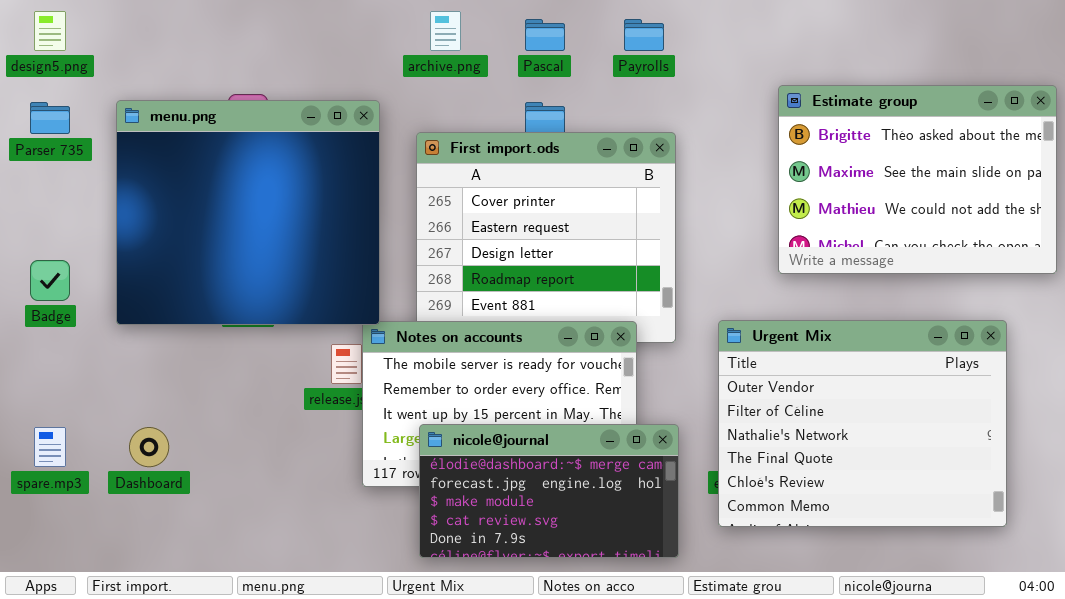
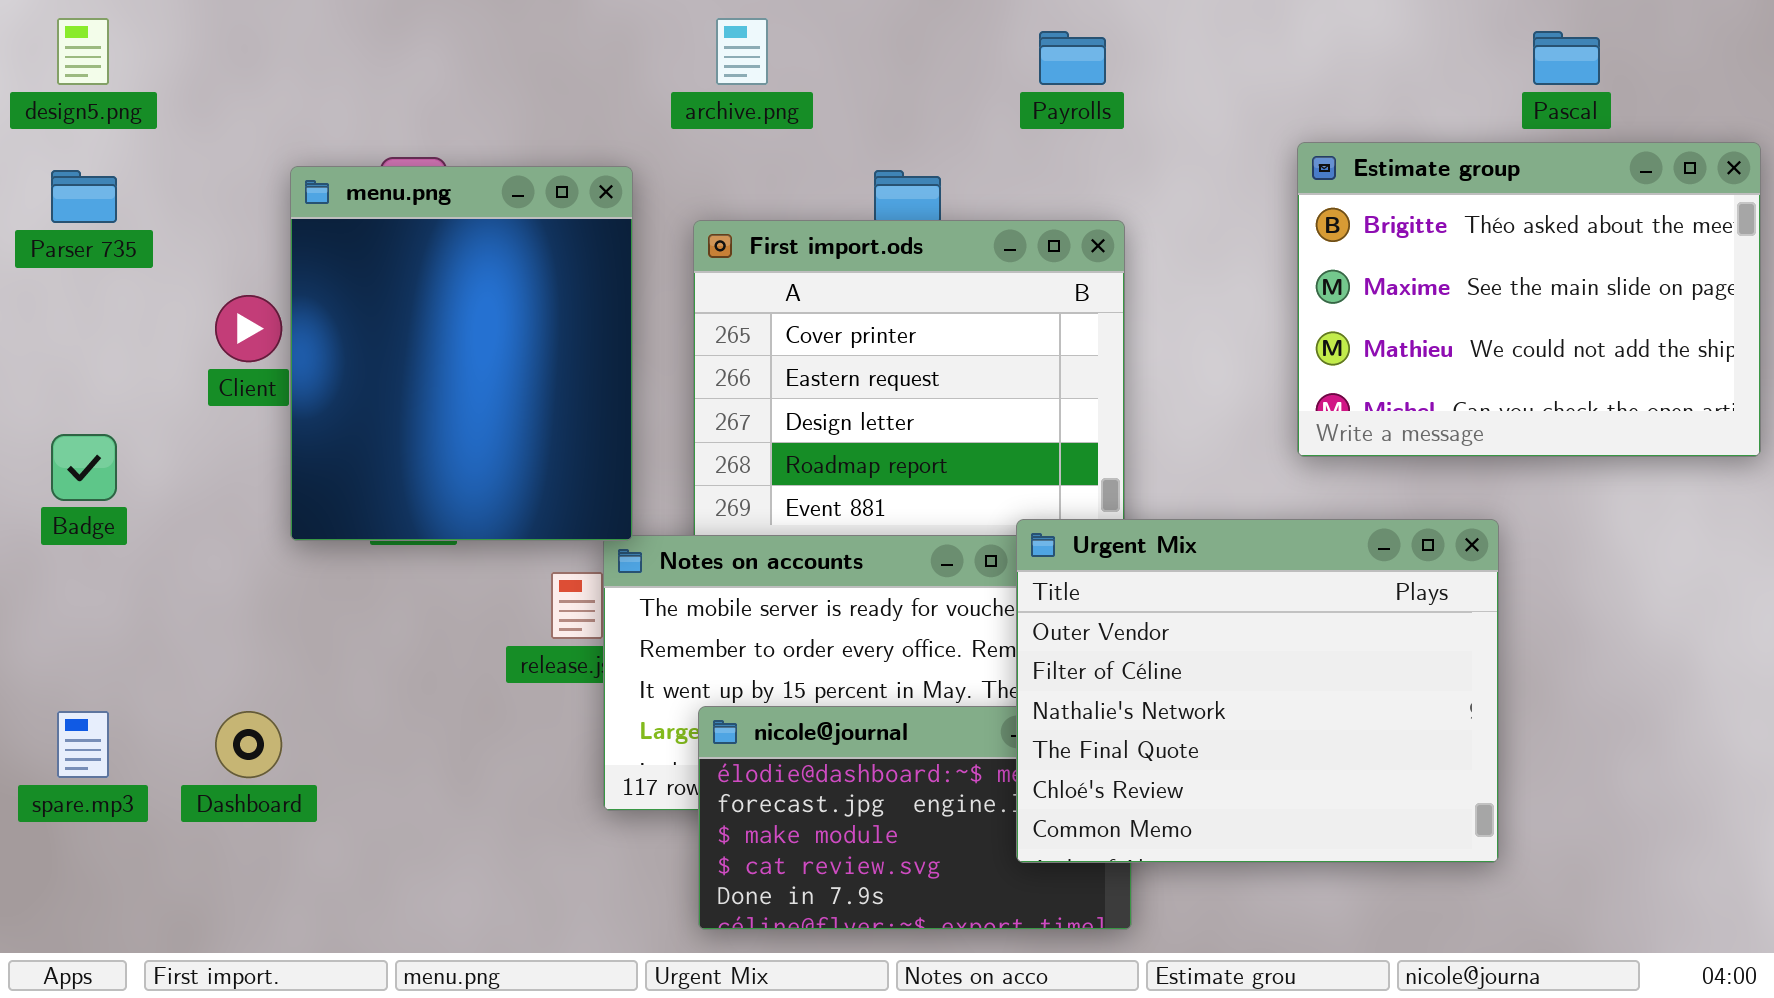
Pascal: [525,19,565,51] -> [1533,31,1600,85], moved
menu.png: [116,100,380,325] -> [290,166,633,541], resized
Urgent Mix: [718,320,1007,527] -> [1016,519,1499,863], moved

